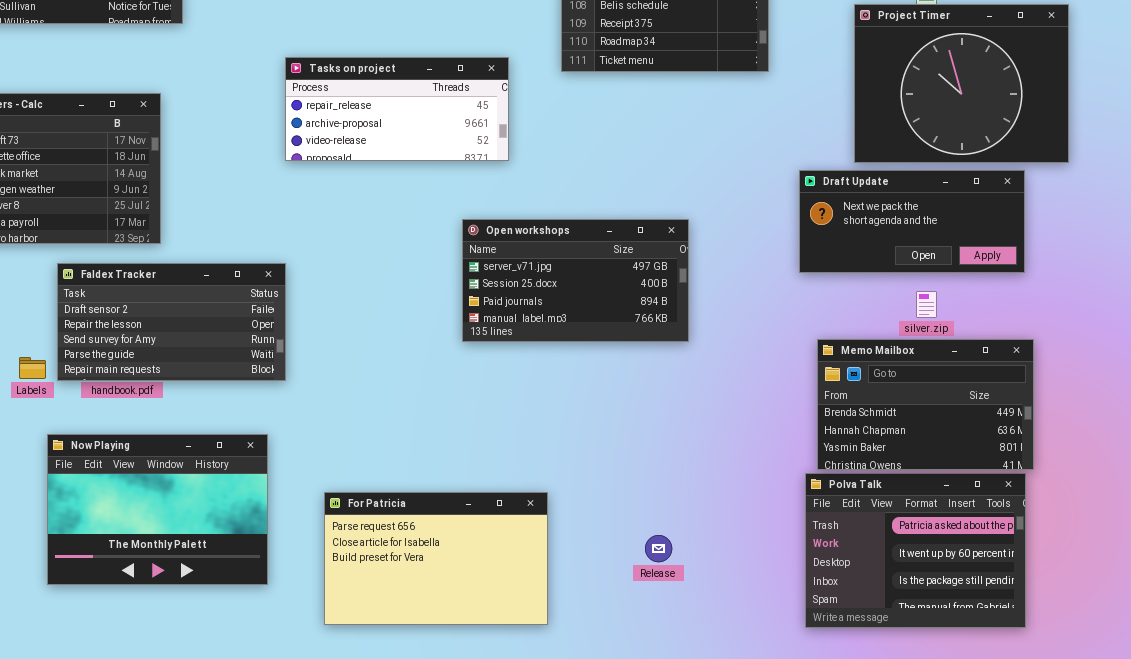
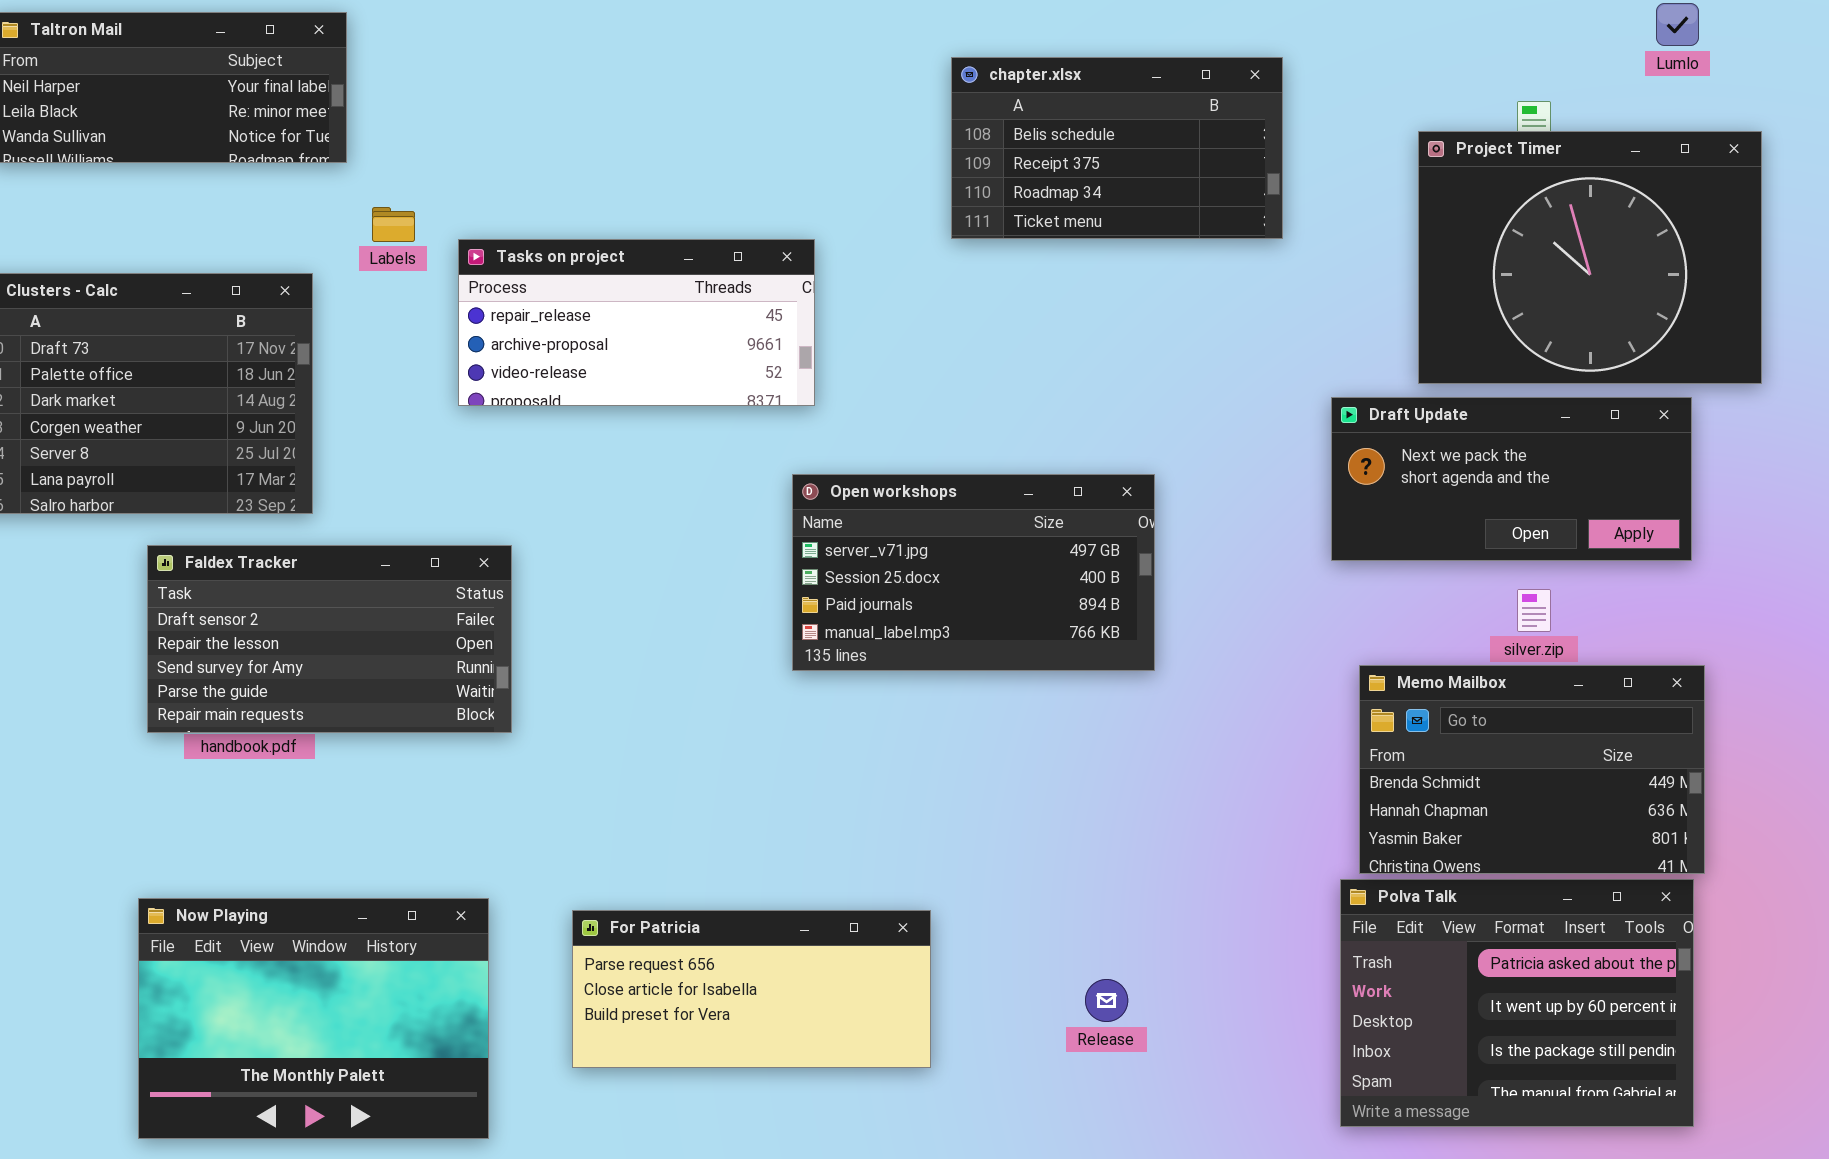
Tasks on project: [285,57,509,161] -> [458,239,815,406], moved
Labels: [19,357,46,379] -> [372,207,415,242], moved
Now Playing: [47,434,268,585] -> [138,898,489,1139], moved
For Patricia: [324,492,548,625] -> [572,910,931,1068], resized

